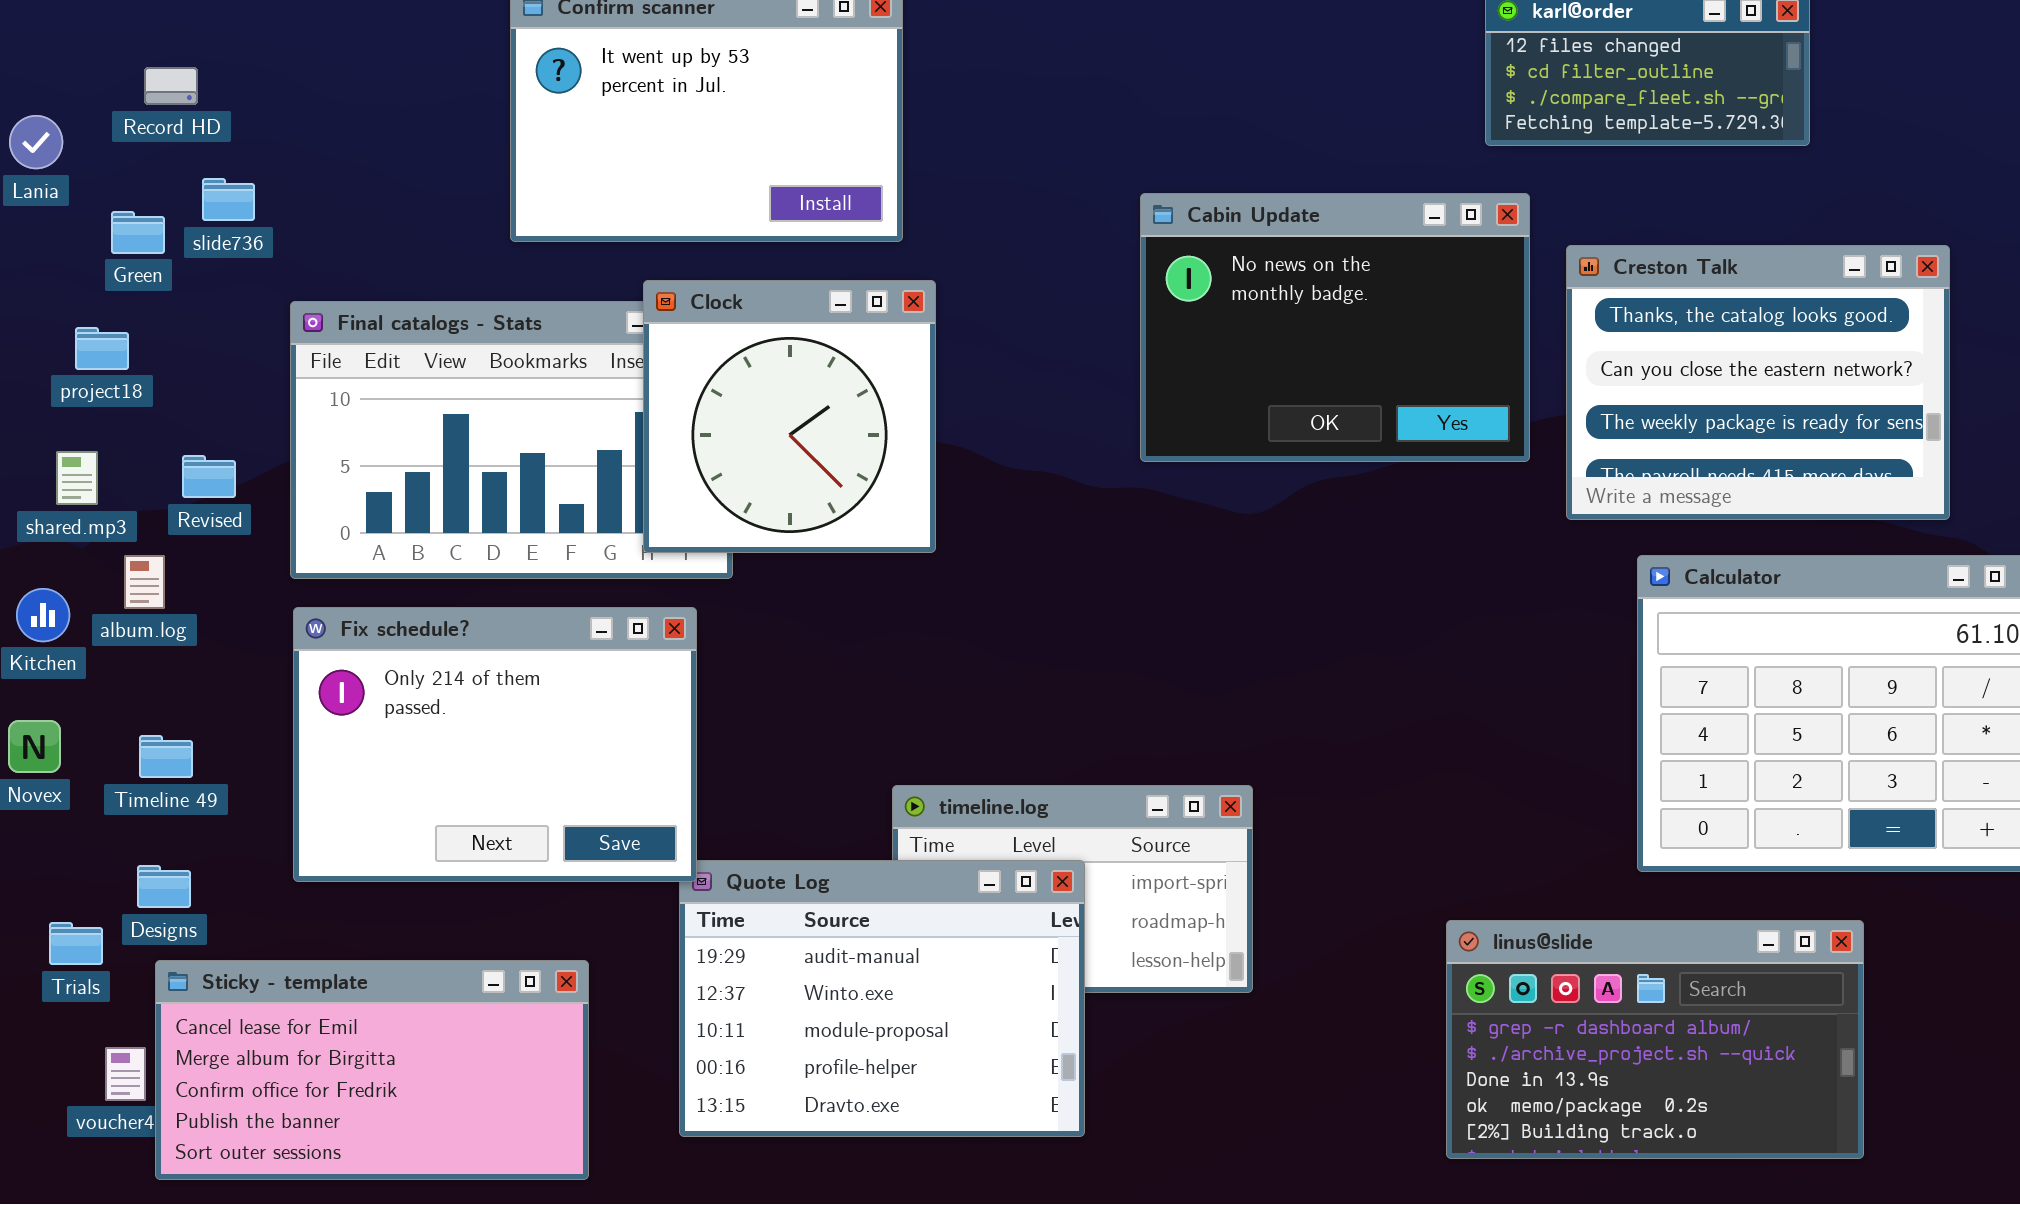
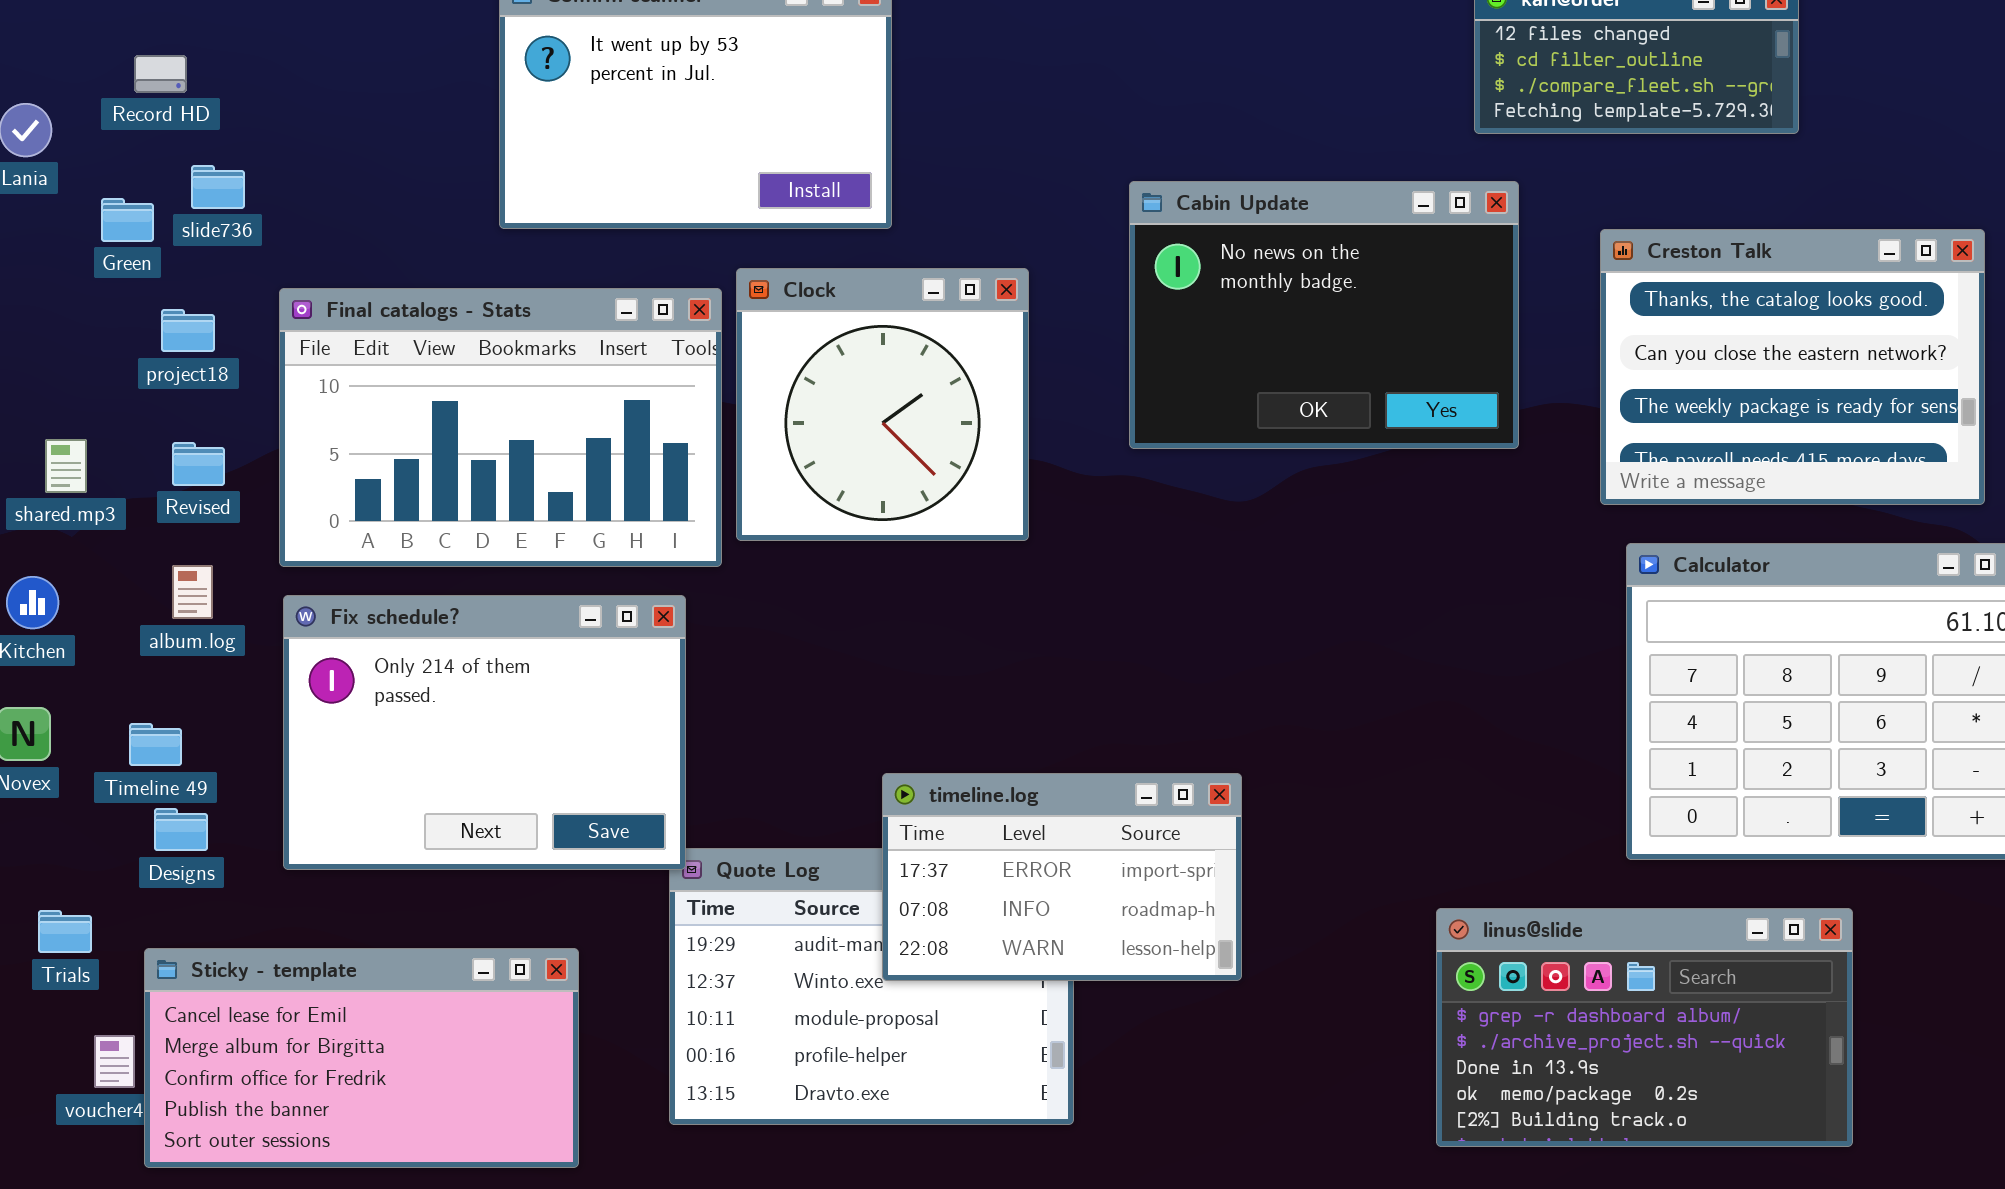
Creston Talk: [1566,245,1950,520] -> [1600,229,1985,505], moved
Clock: [643,280,936,553] -> [736,268,1029,541], moved
project18: [75,327,129,370] -> [161,309,215,352], moved
album.log: [124,555,165,609] -> [172,565,213,619], moved
timeline.log: [892,785,1253,993] -> [882,773,1242,981], raised
Designs: [137,865,191,908] -> [154,808,208,851], moved

